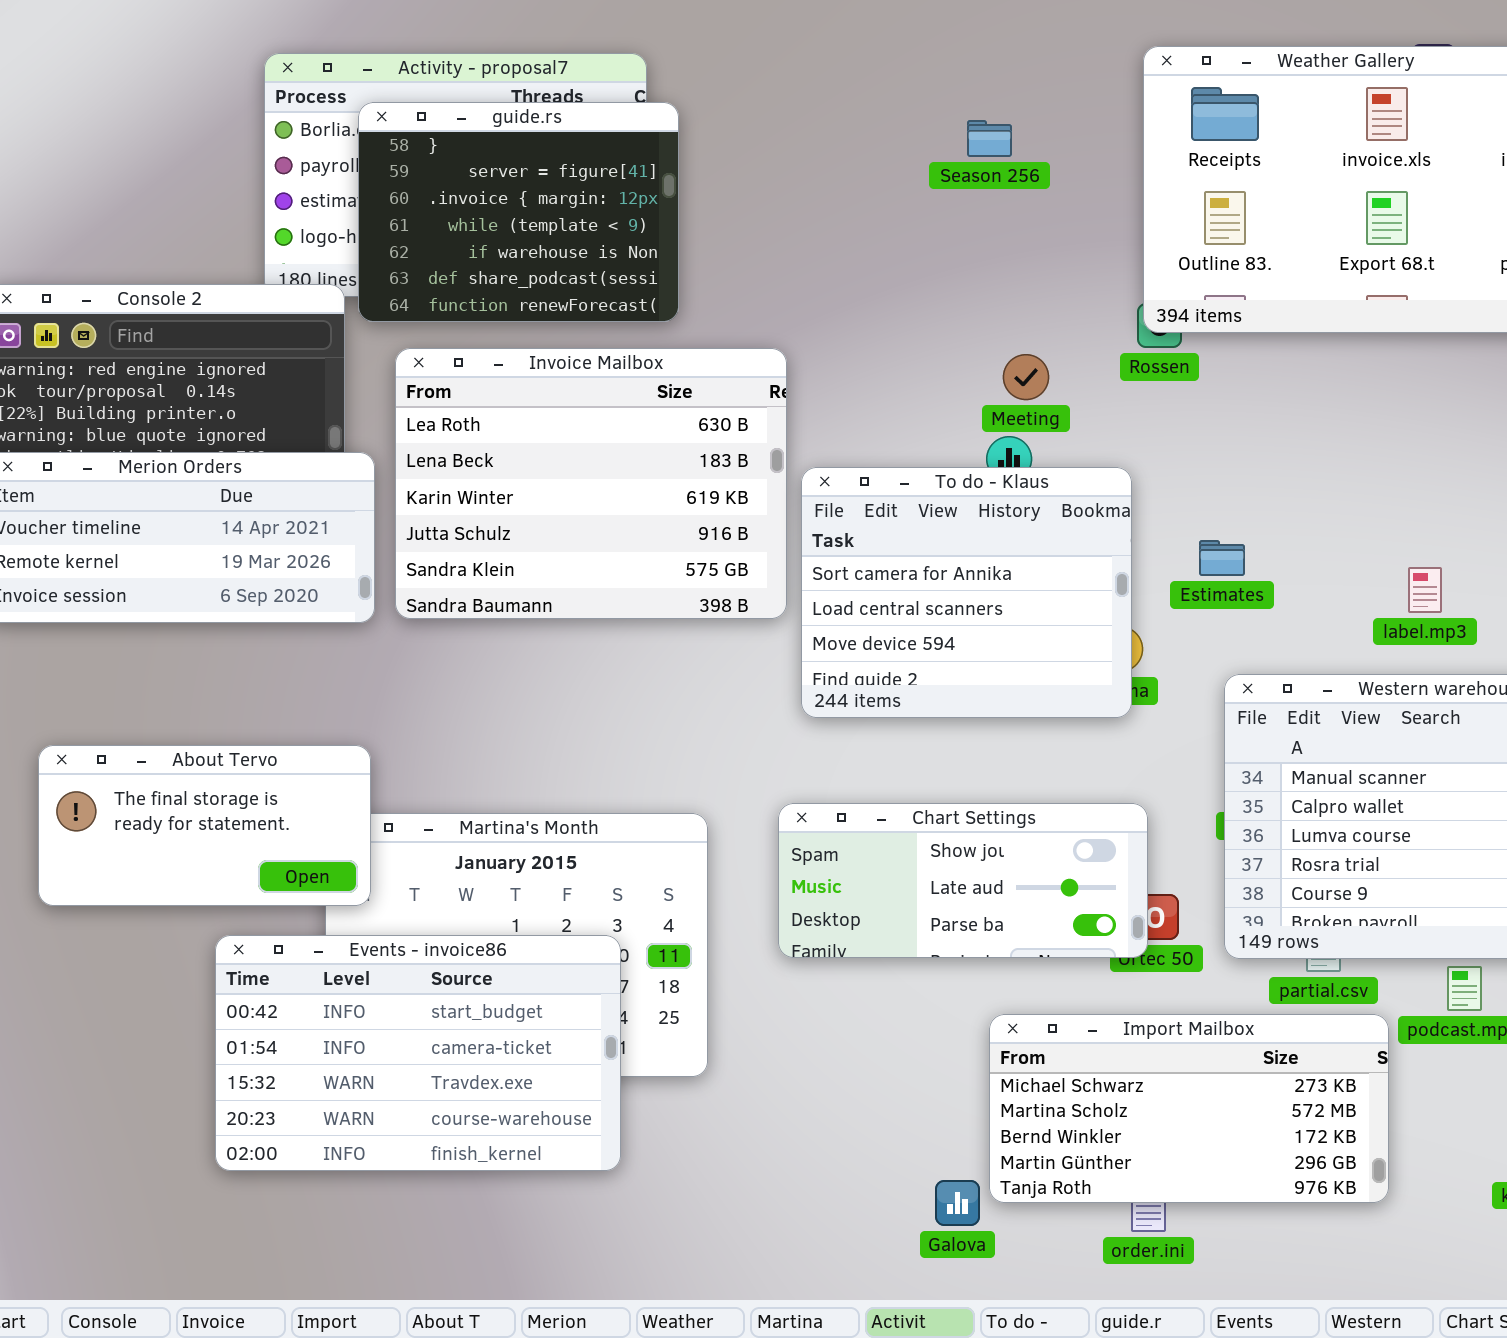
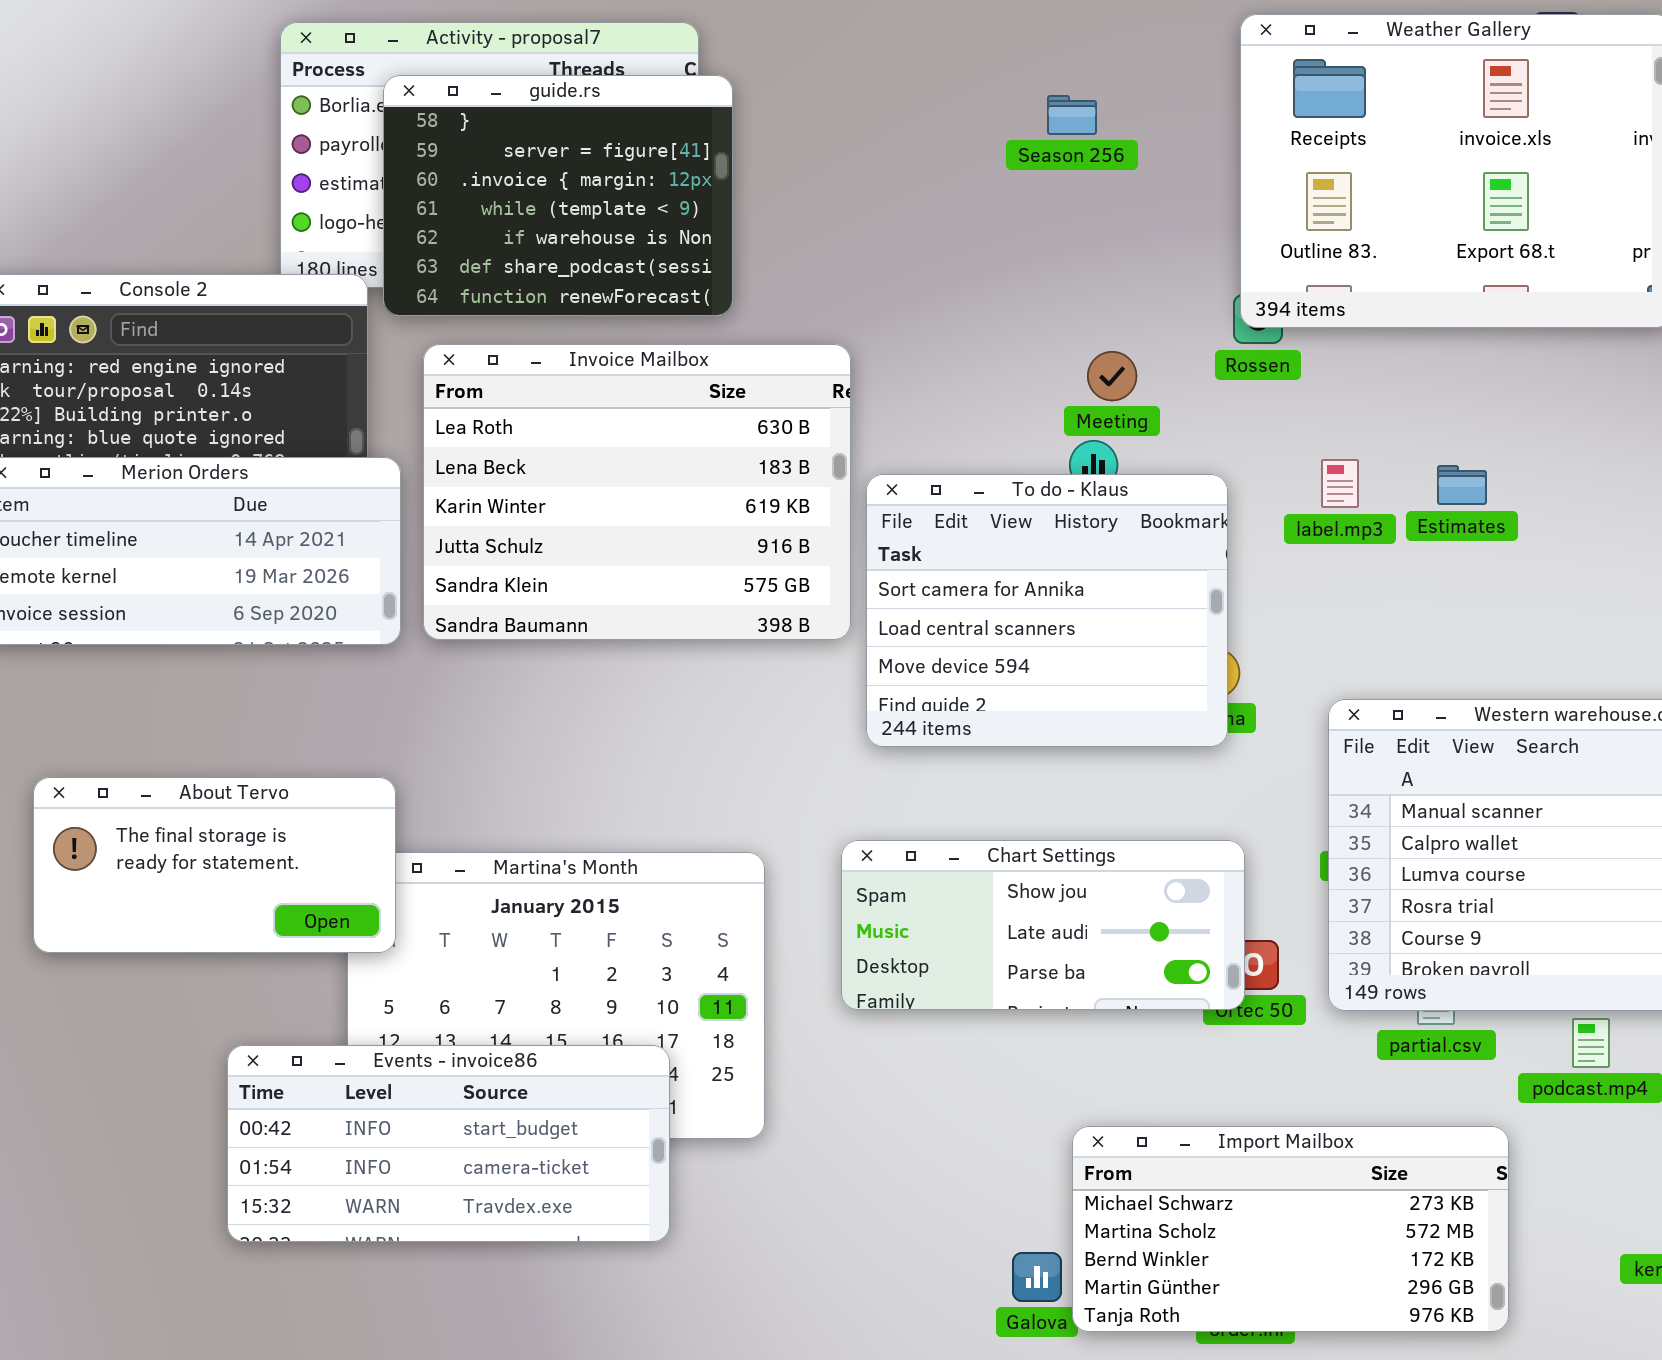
Estimates: [1199,540,1245,576] -> [1437,465,1487,505], moved
label.mp3: [1408,567,1442,613] -> [1321,459,1359,508], moved
Events - invoice86: [215,935,621,1171] -> [227,1045,670,1242], resized
Import Mailbox: [989,1014,1389,1203] -> [1072,1126,1509,1332], moved

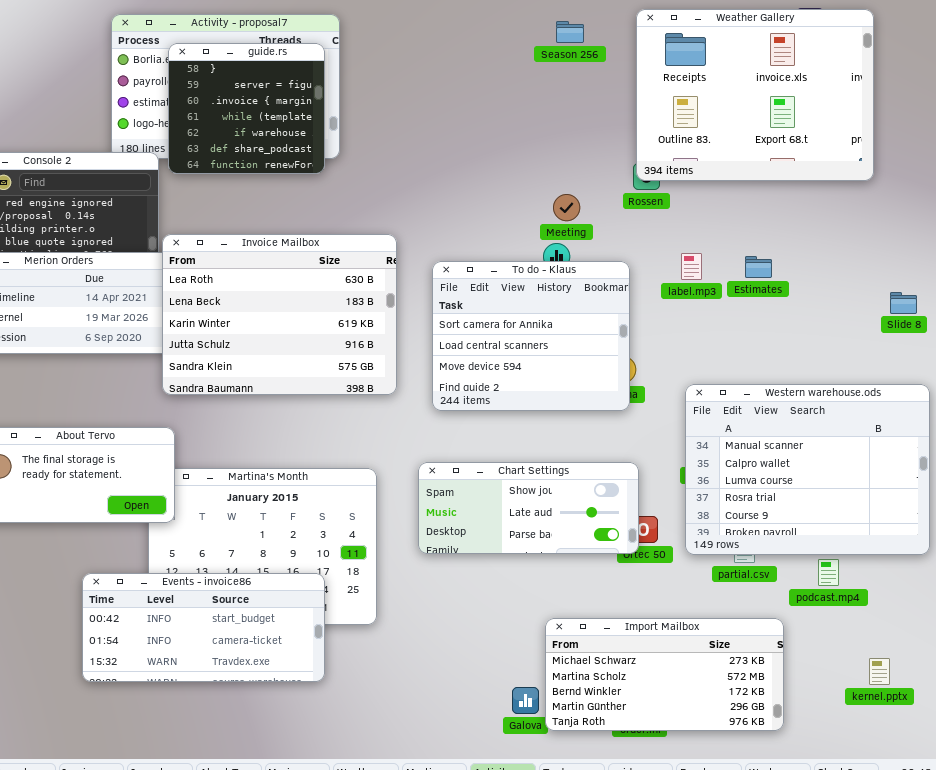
guide.rs: [383,75,733,316] -> [168,43,325,174], resized
Season 256: [1047,95,1097,135] -> [556,21,584,43], moved
Invoice Mailbox: [423,344,851,640] -> [162,234,397,395], moved

